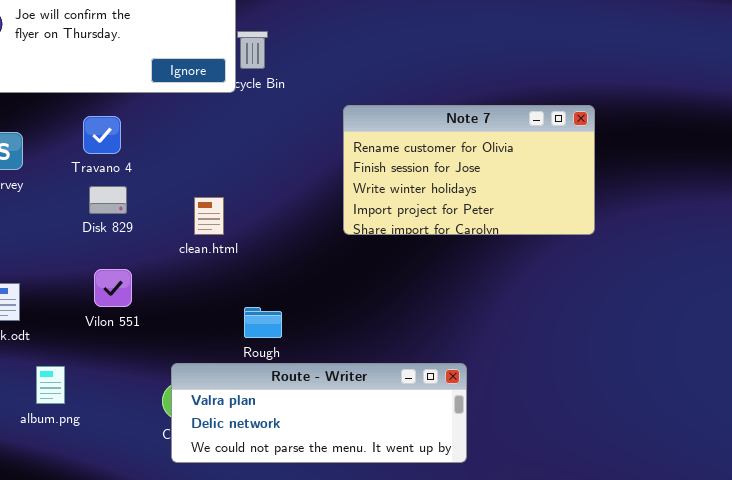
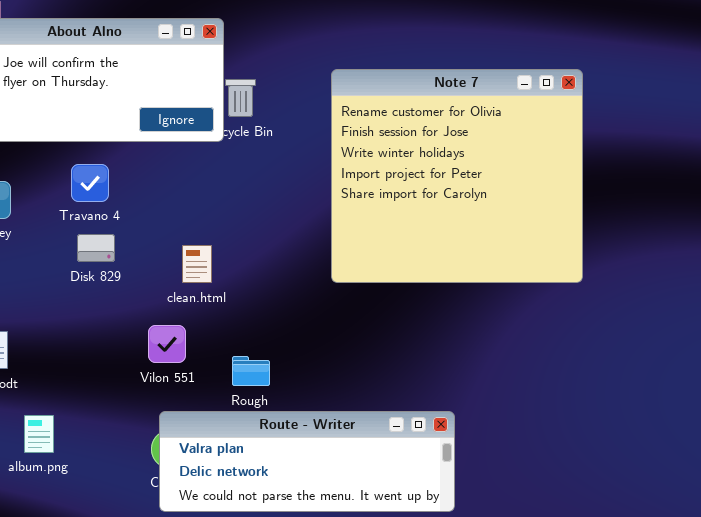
Note 7: [343,105,595,235] -> [331,69,583,283], resized
Vilon 551: [94,269,132,307] -> [148,325,186,363], moved

